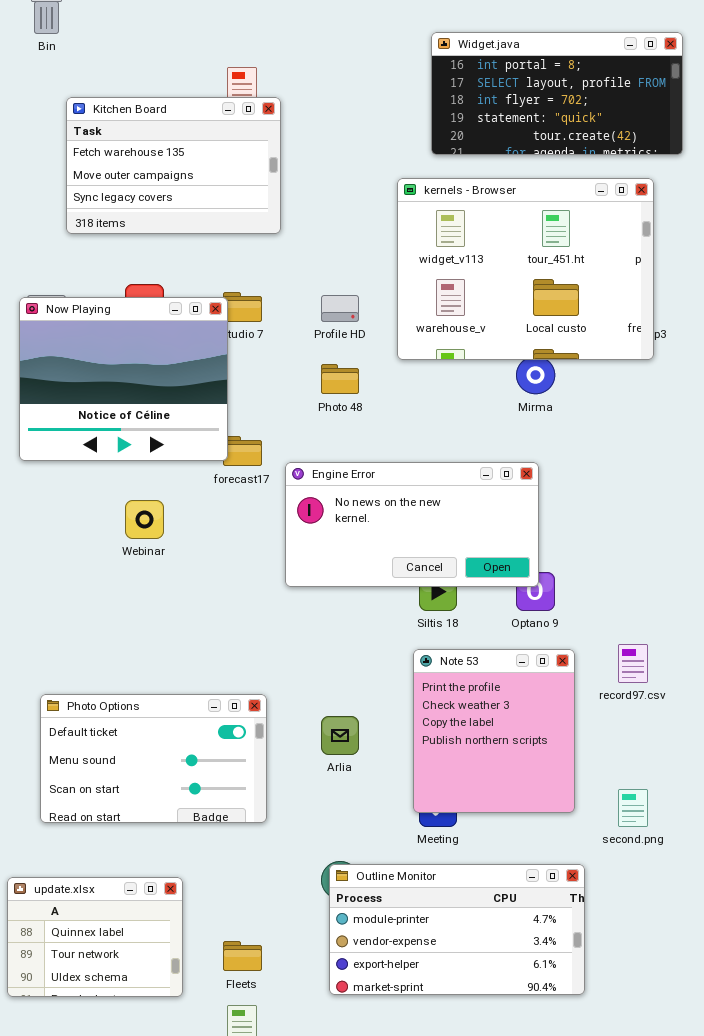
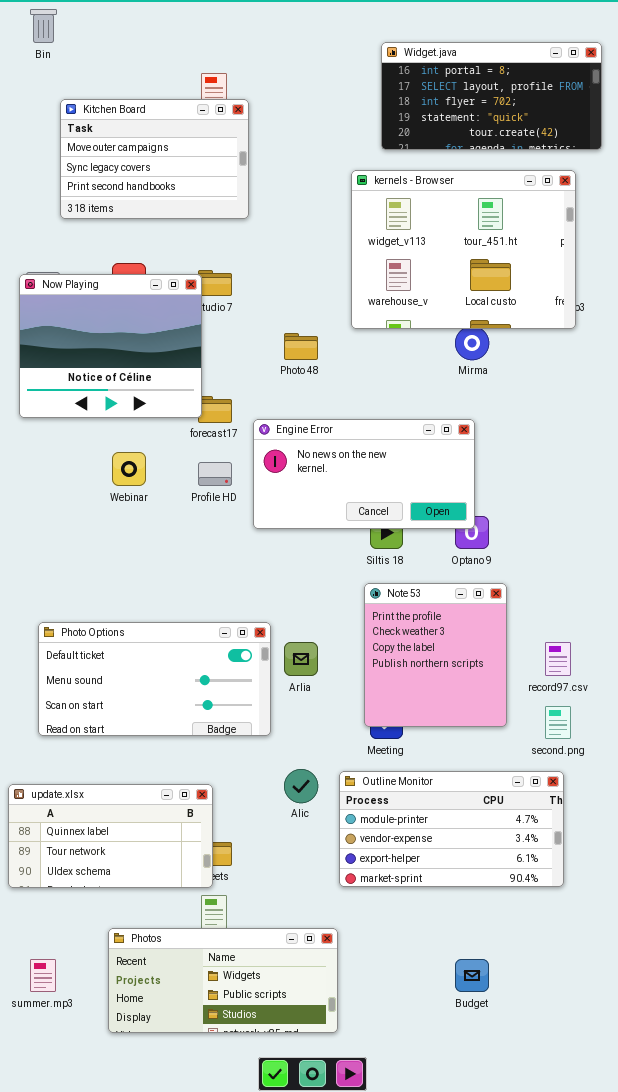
Kitchen Board: [66,97,281,234] -> [60,99,249,219], scrolled down 1 row
Profile HD: [321,295,359,322] -> [198,462,232,486], moved
record97.csv: [618,644,648,683] -> [545,642,571,676], moved
Photo Options: [40,694,267,823] -> [38,622,271,736], resized
Outline Monitor: [329,864,585,995] -> [339,771,564,887], moved
update.xlsx: [7,877,183,997] -> [8,784,213,888], resized

